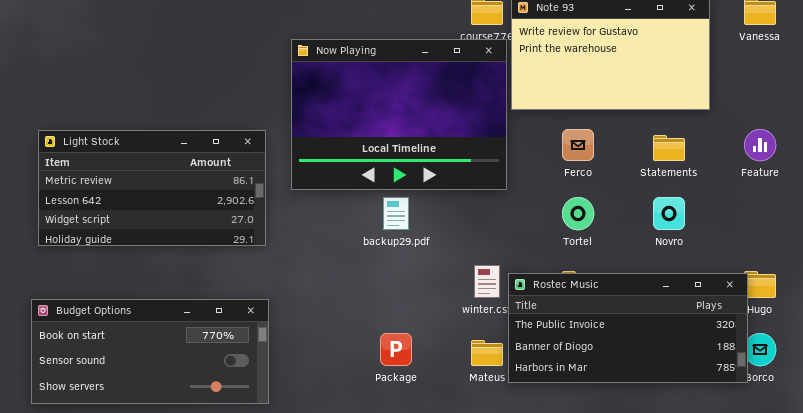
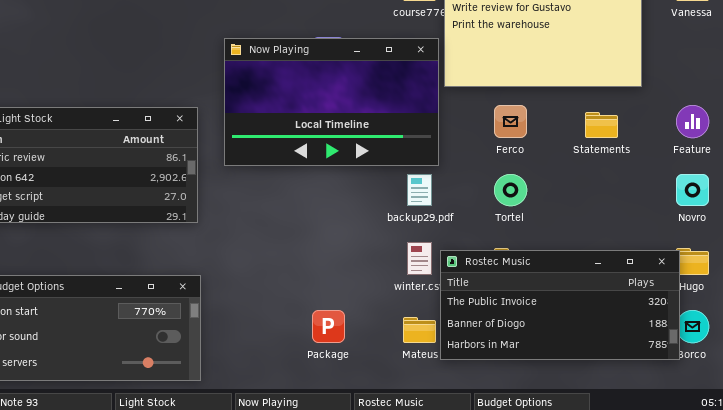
Now Playing: [291,39,507,190] -> [224,38,439,166], resized
backup29.pdf: [383,197,409,230] -> [407,174,432,206], moved
Novro: [653,197,685,230] -> [676,174,709,206], moved

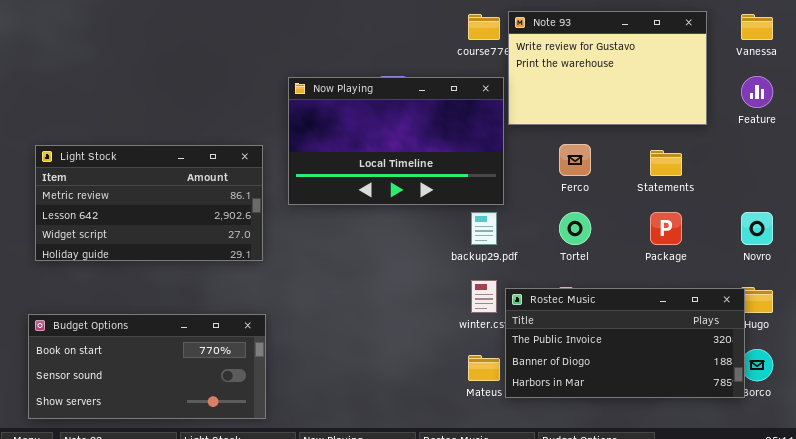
Feature: [676,105,709,138] -> [741,76,773,108], moved
Package: [312,310,345,343] -> [650,212,682,245], moved

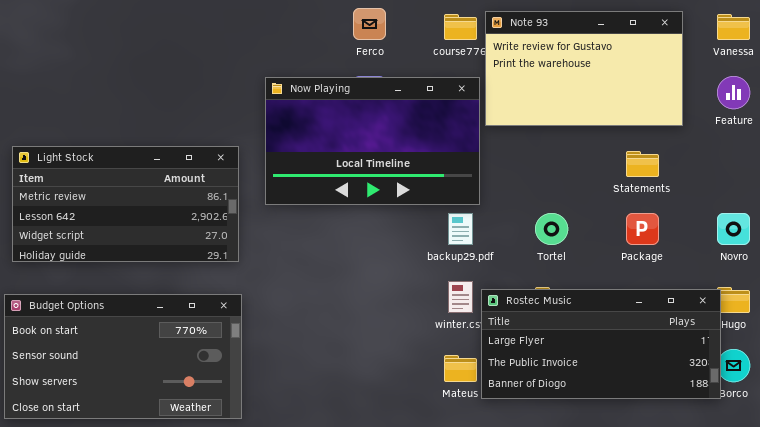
Ferco: [559,144,591,176] -> [353,8,386,40], moved
Rostec Music: [505,288,745,398] -> [481,289,721,399], scrolled up 1 row
Budget Options: [28,314,266,419] -> [4,294,242,419], resized

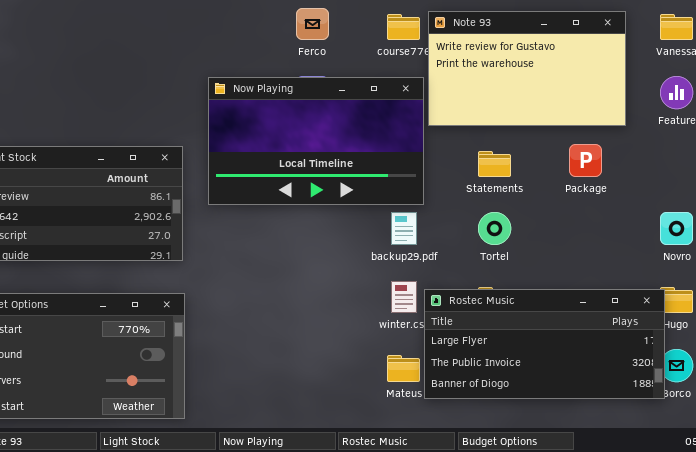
Statements: [626,151,659,177] -> [478,151,511,177], moved
Package: [626,213,659,245] -> [569,144,602,177], moved

